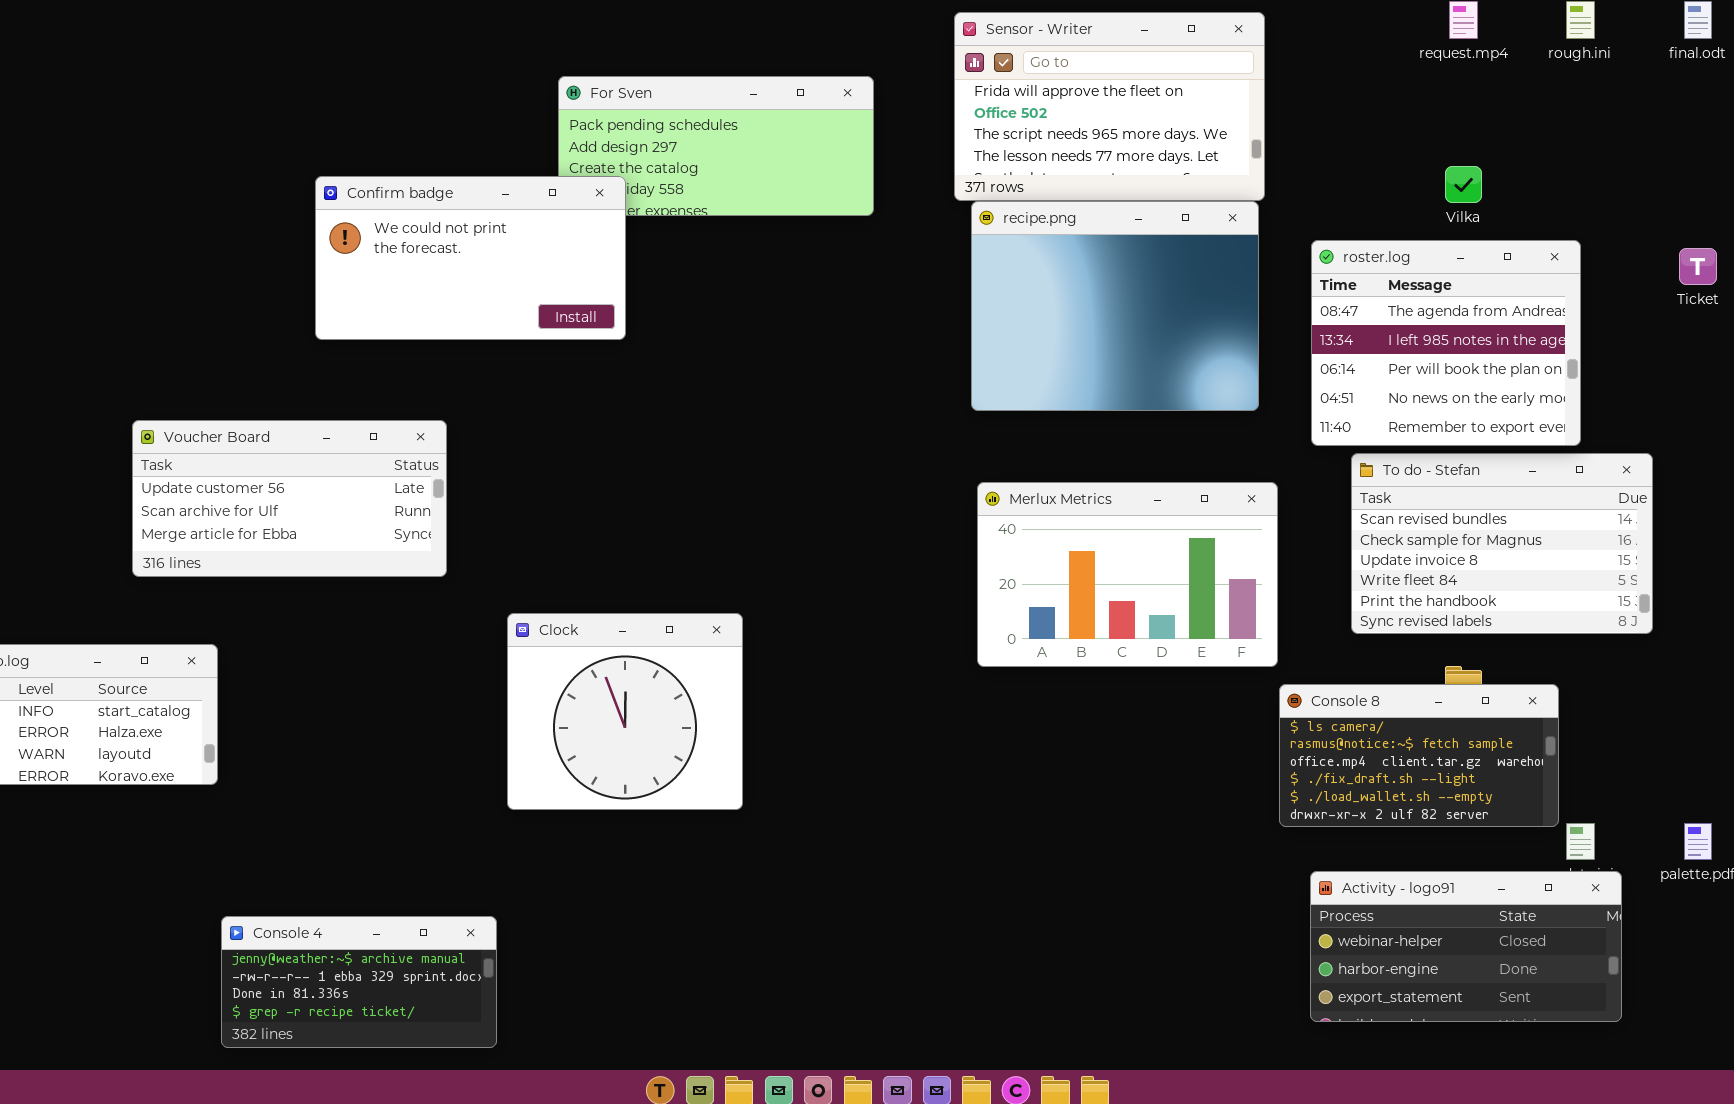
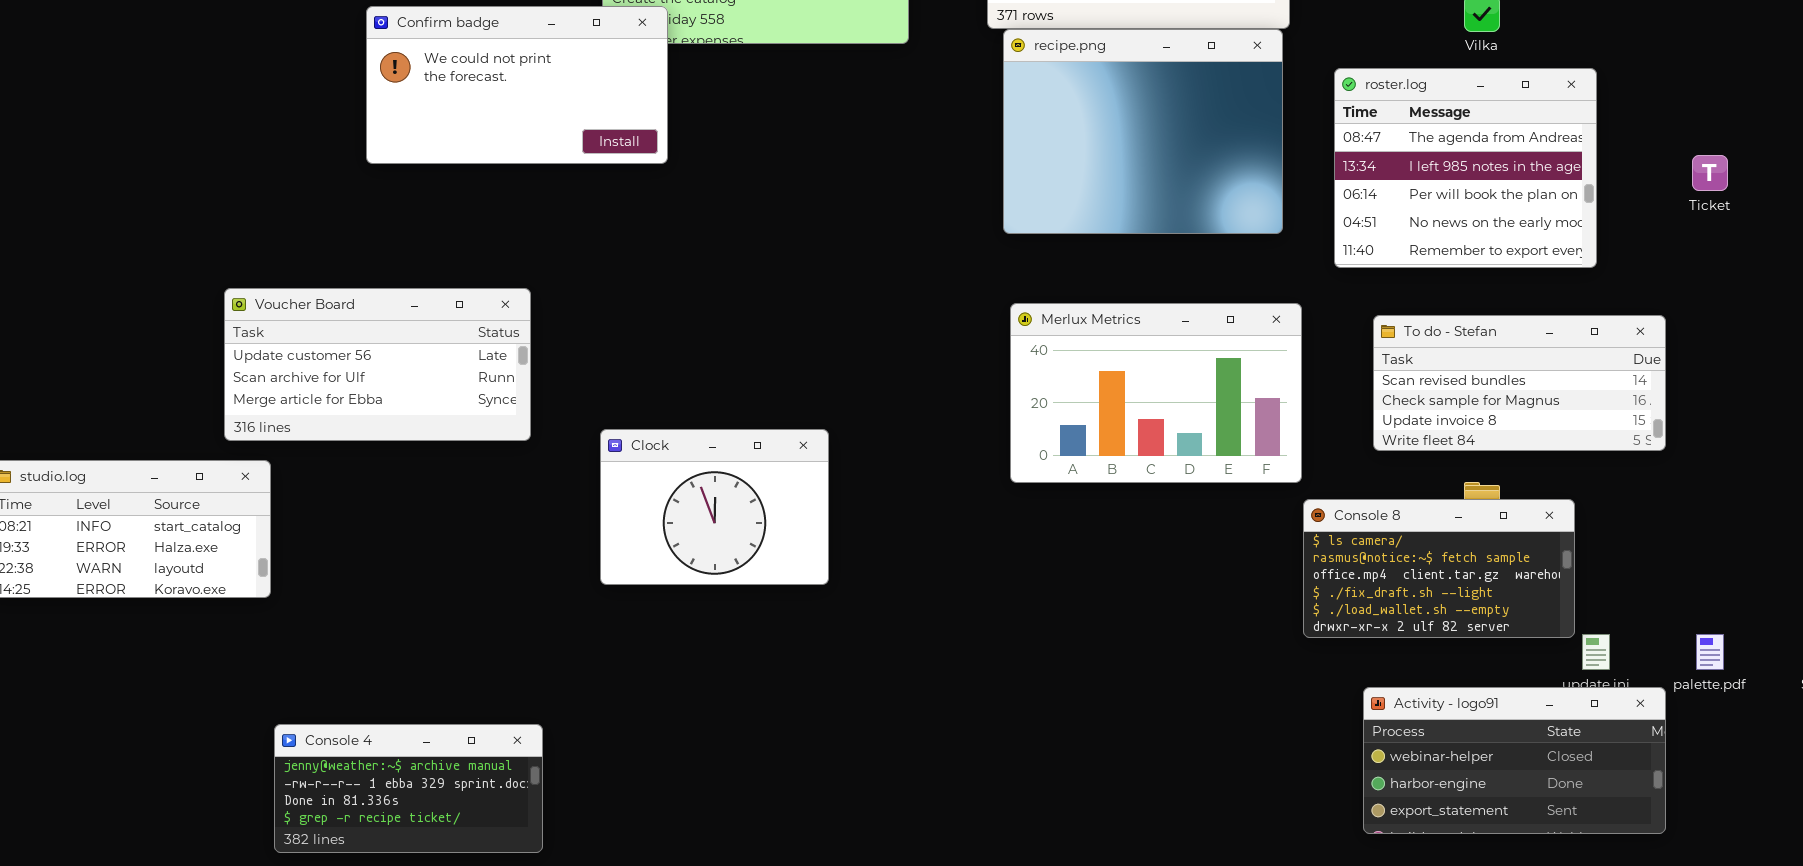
Ticket: [1679,248,1717,285] -> [1692,155,1728,191], moved
Voucher Board: [132,420,447,577] -> [224,288,531,441], moved
To do - Stefan: [1351,453,1653,634] -> [1373,315,1666,451], resized
Clock: [507,613,743,810] -> [600,429,829,585], moved, resized
Activity - logo91: [1310,871,1622,1022] -> [1363,687,1666,834], moved

